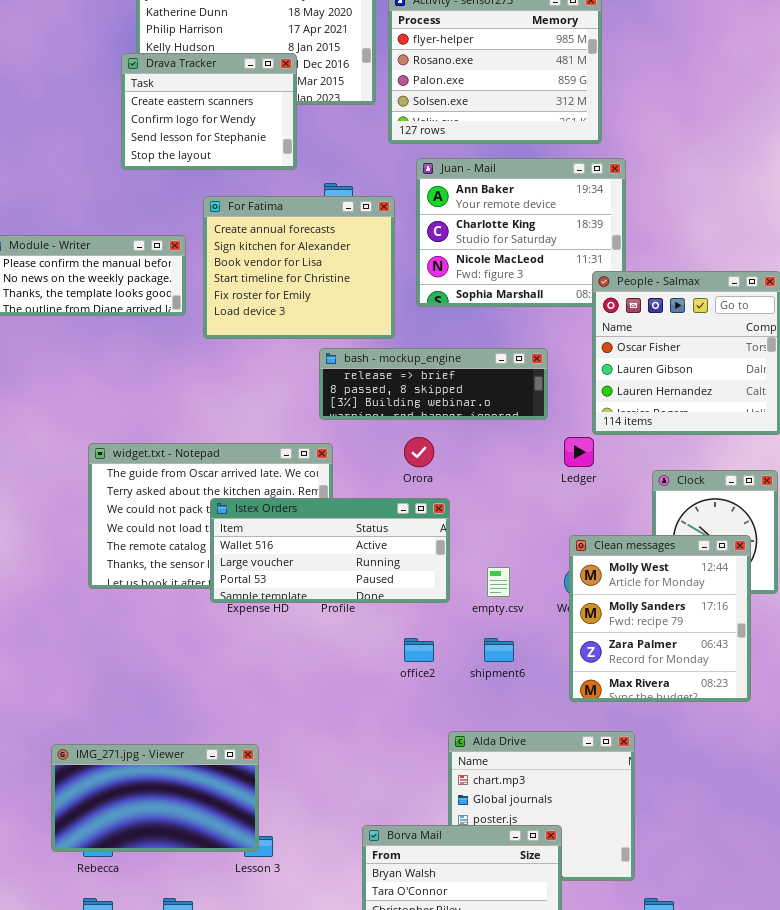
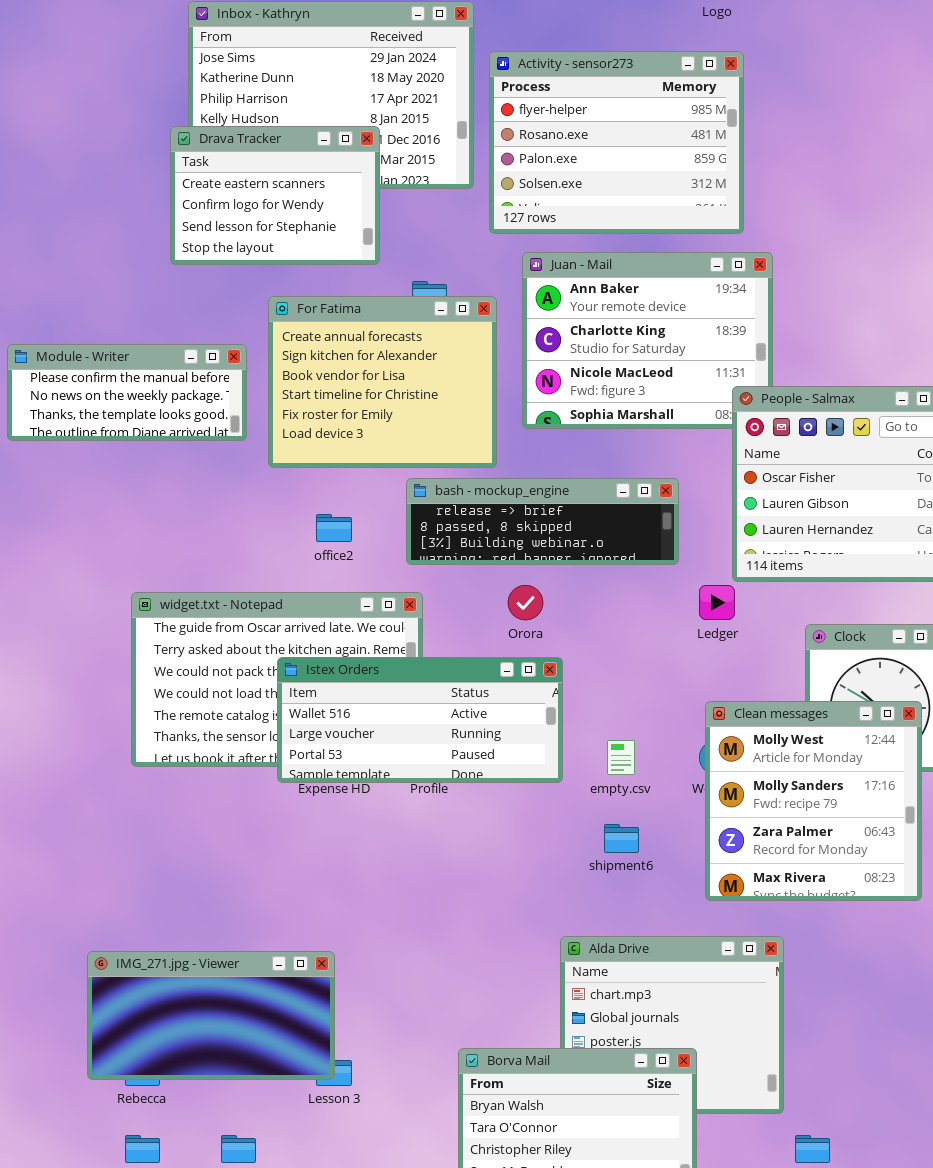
office2: [404,638,434,662] -> [316,514,352,542], moved

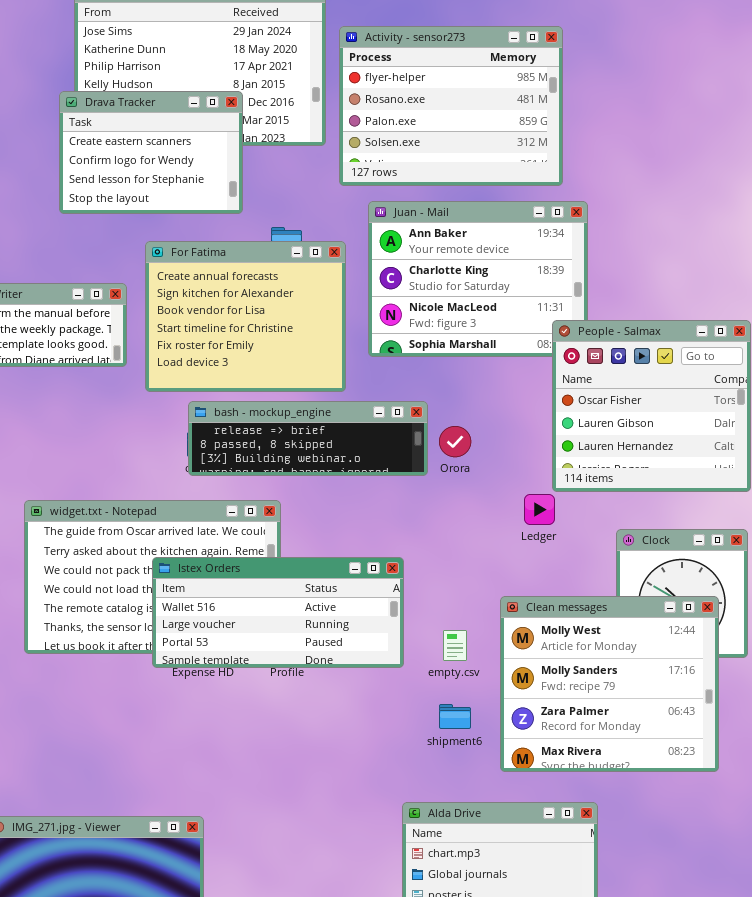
bash - mockup_engine: [406,478,679,565] -> [188,401,428,476], moved
Orora: [508,585,543,620] -> [439,426,471,457], moved
Clean messages: [705,701,922,901] -> [500,596,719,772], resized

